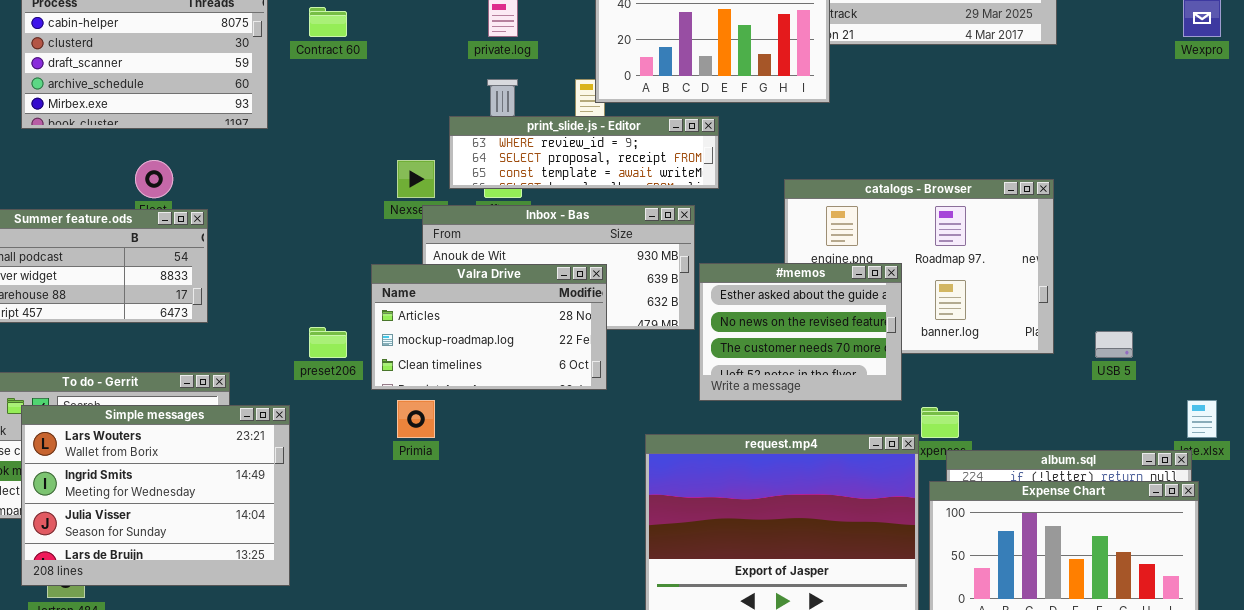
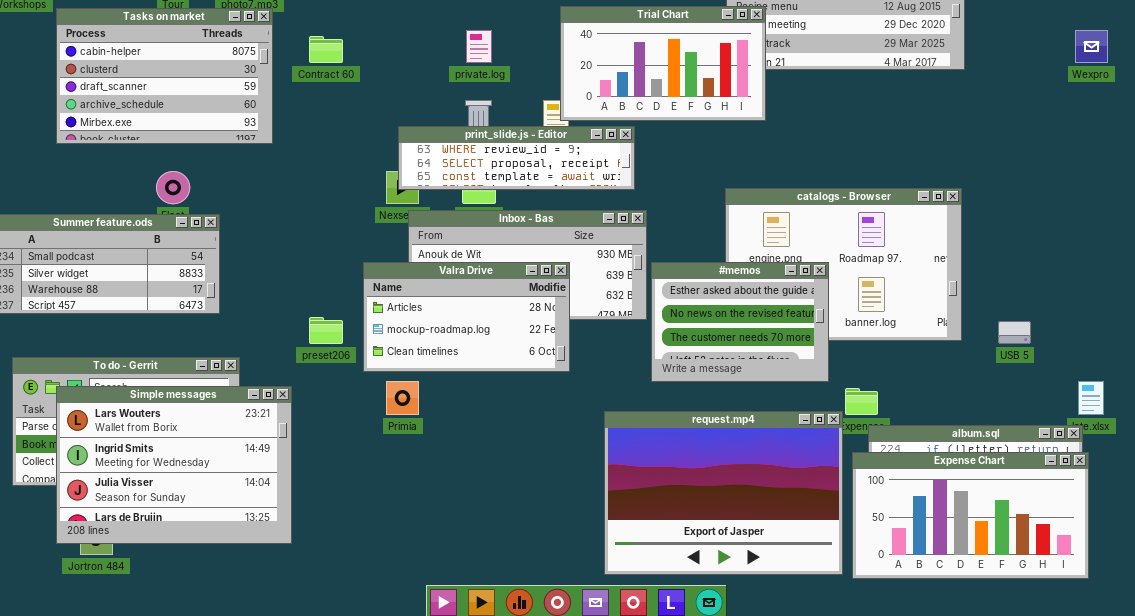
print_slide.js - Editor: [449,116,719,189] -> [398,126,635,190], moved

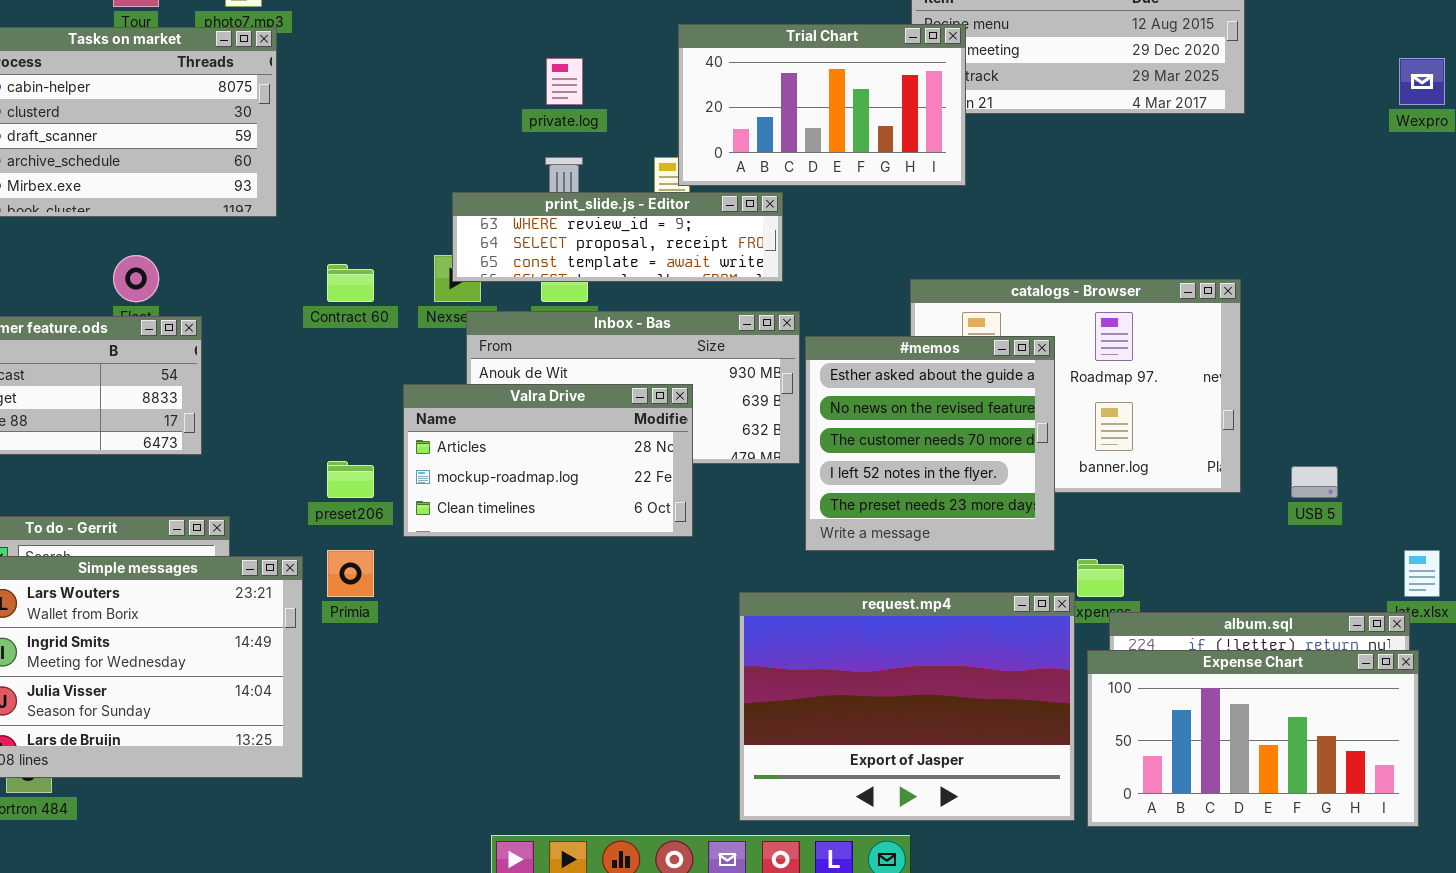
Contract 60: [309,36,343,63] -> [327,264,374,302], moved
#memos: [651,262,829,382] -> [805,336,1055,551], resized
Primia: [386,381,419,415] -> [327,550,374,597], moved

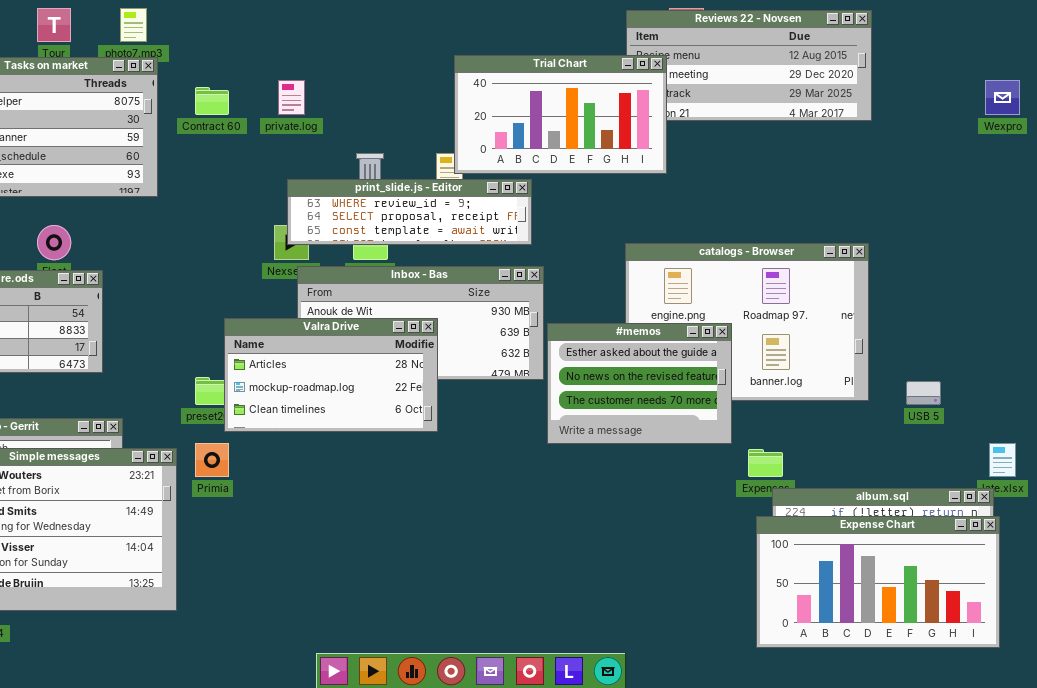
private.log: [546,58,583,105] -> [278,80,305,115], moved
Contract 60: [327,264,374,302] -> [195,87,229,115], moved
#memos: [805,336,1055,551] -> [547,323,732,444], resized
Valra Drive: [403,384,693,537] -> [224,318,438,432], moved
request.mp4: [739,592,1075,821] -> none, closed

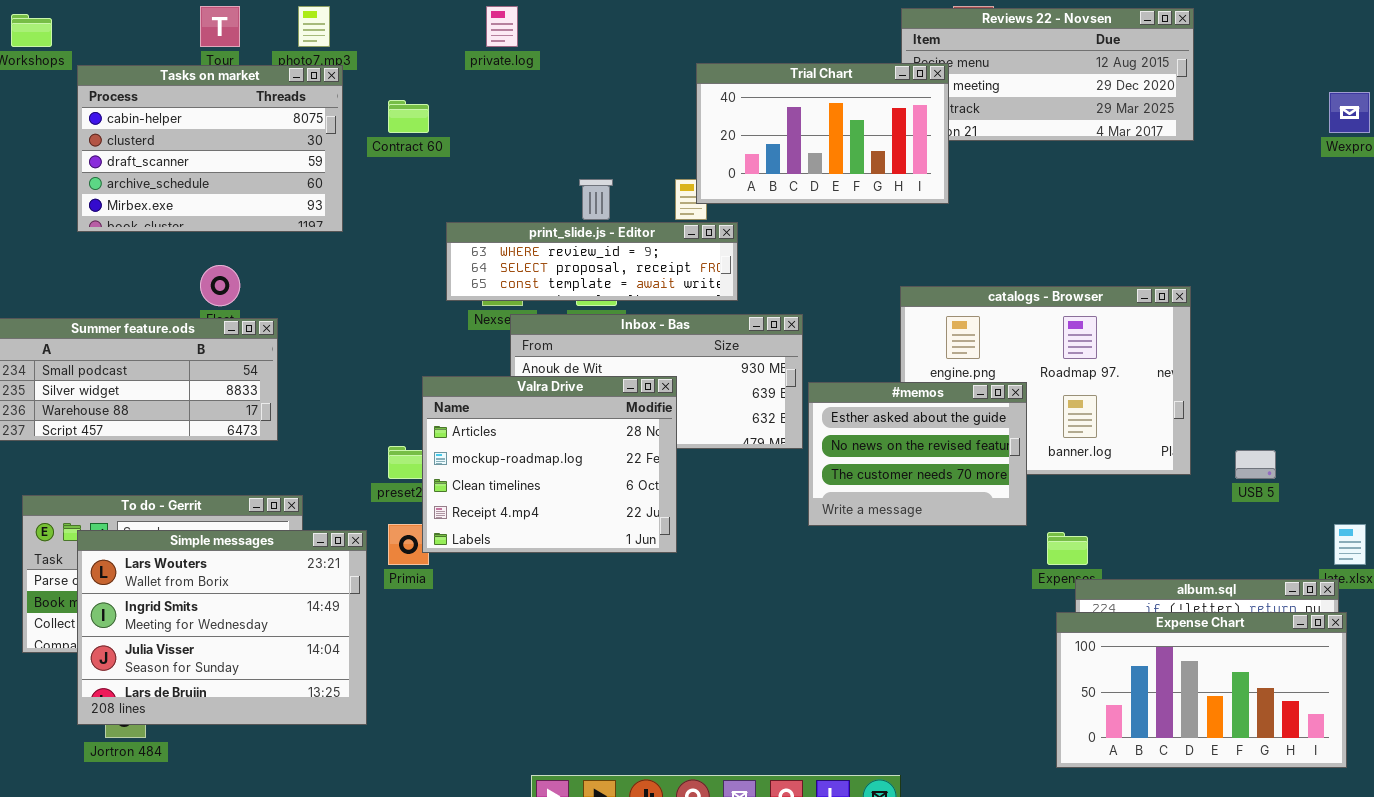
private.log: [278,80,305,115] -> [486,6,518,47], moved
print_slide.js - Editor: [287,179,532,245] -> [446,222,738,301], moved
Valra Drive: [224,318,438,432] -> [422,376,677,553], resized

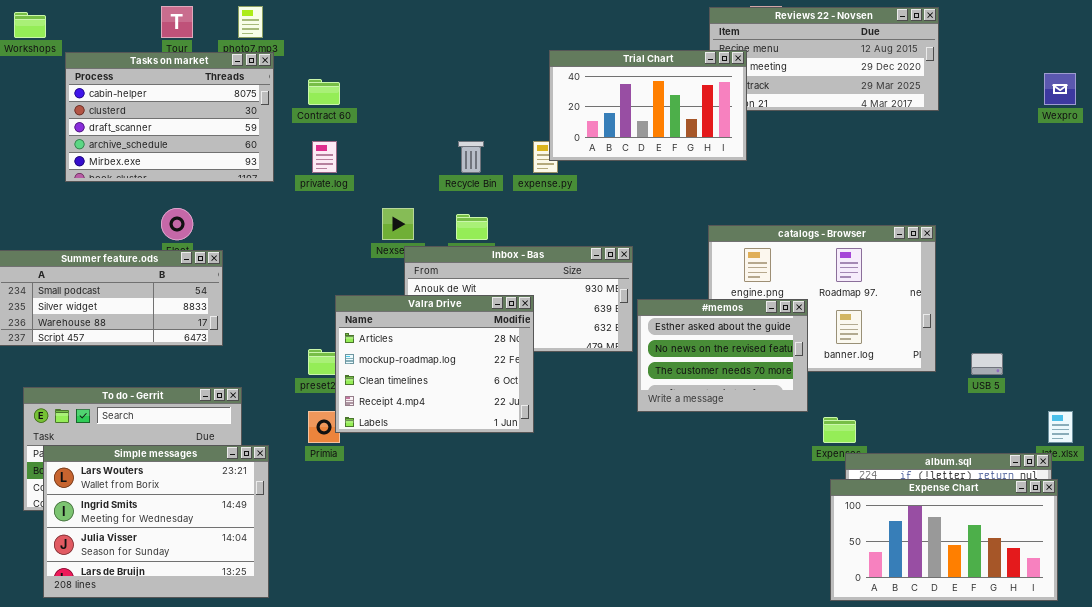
private.log: [486,6,518,47] -> [312,141,337,173], moved
print_slide.js - Editor: [446,222,738,301] -> none, closed
Simple messages: [77,530,367,725] -> [43,445,269,598], moved

